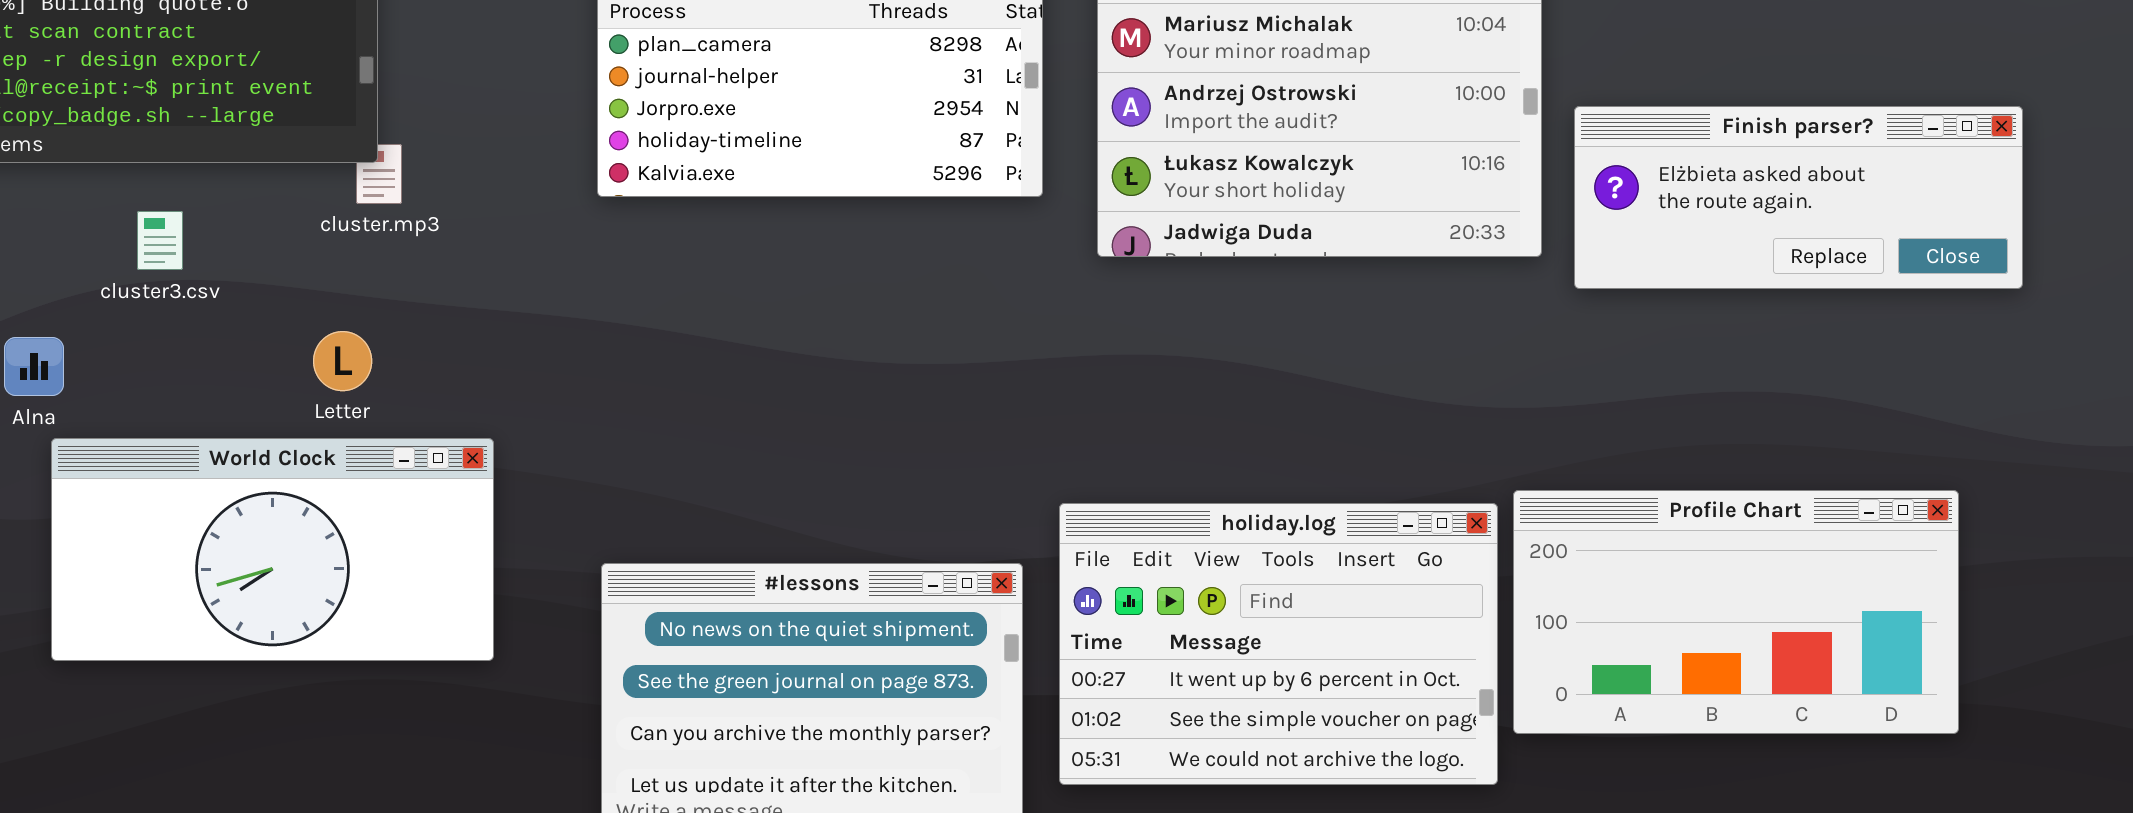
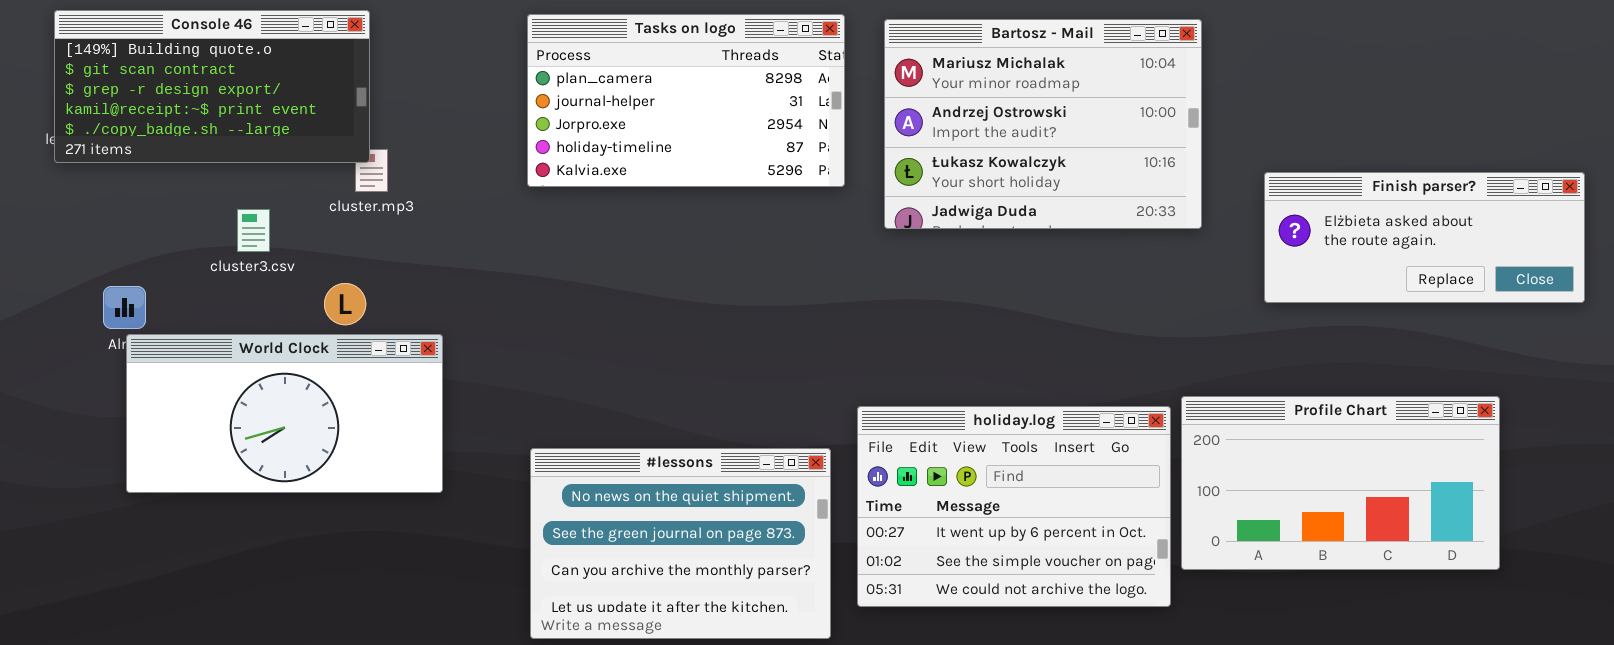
Finish parser?: [1574,106,2023,289] -> [1264,172,1585,303], moved
cluster3.csv: [137,211,183,270] -> [237,209,270,252], moved
World Clock: [51,438,494,661] -> [126,334,443,493], moved

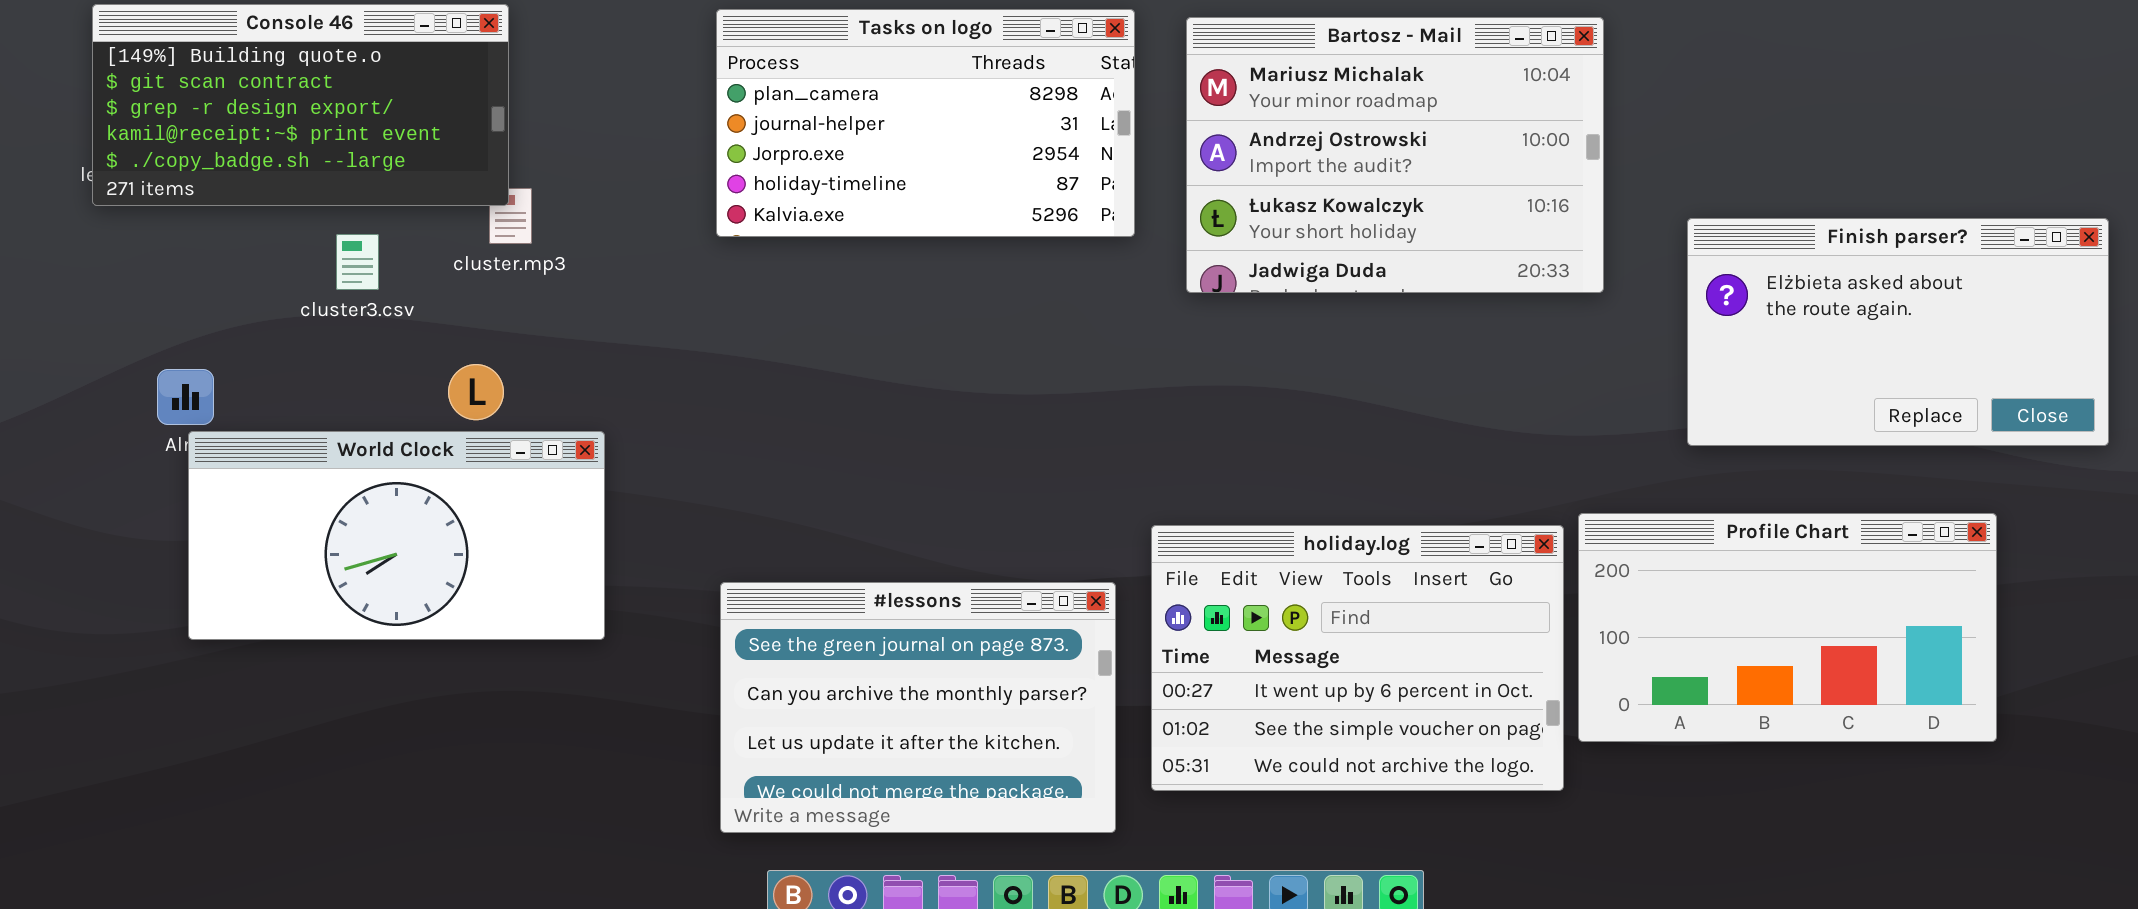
Finish parser?: [1264,172,1585,303] -> [1687,218,2109,446], resized
cluster3.csv: [237,209,270,252] -> [336,234,379,290], moved
#lessons: [530,448,831,639] -> [720,582,1116,833], scrolled down 1 row

